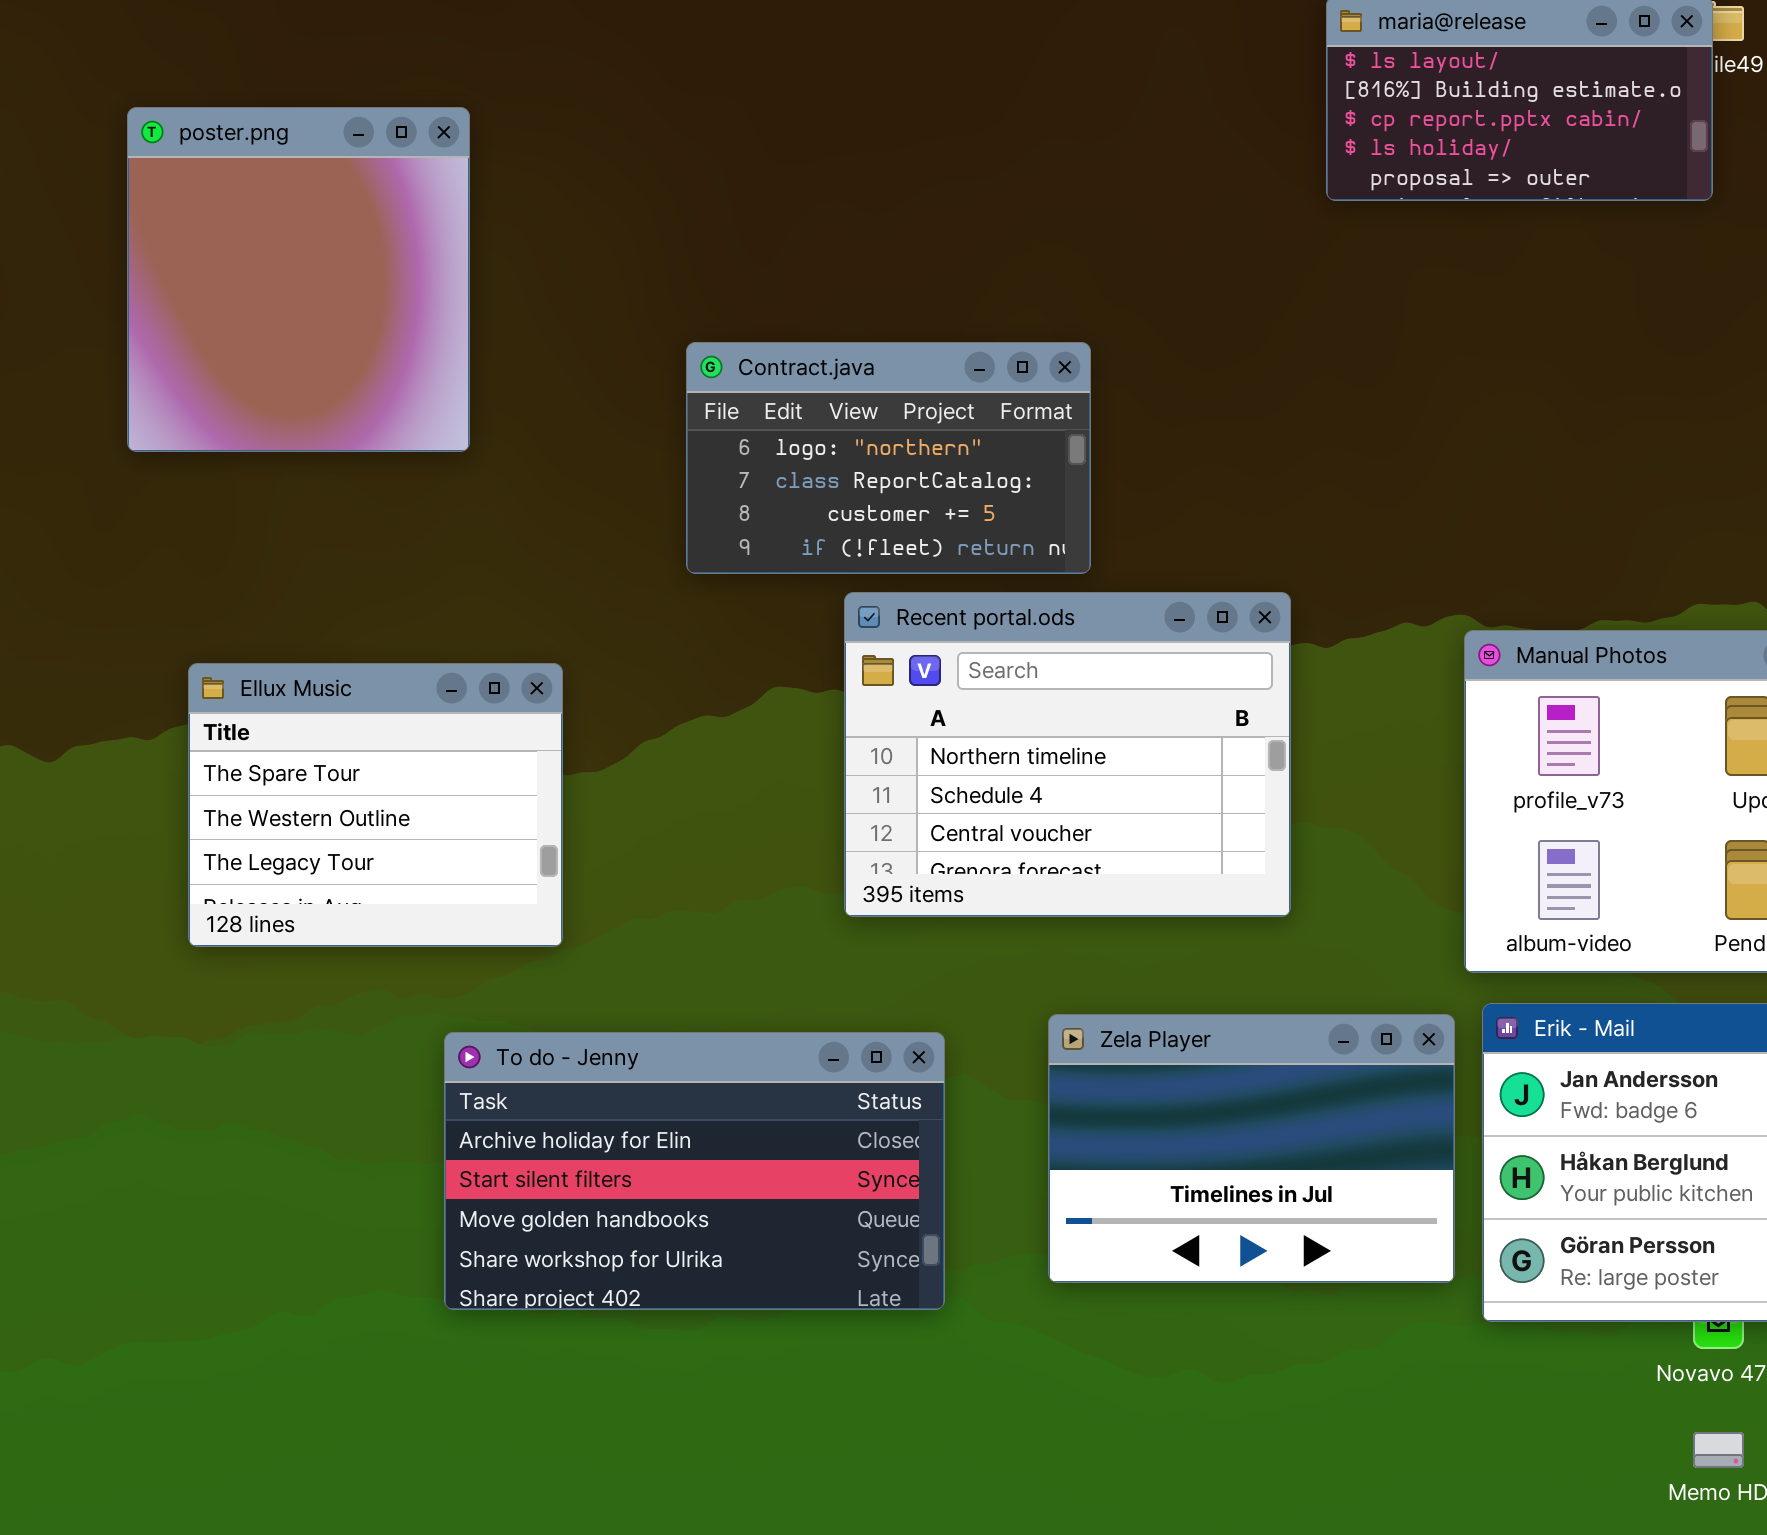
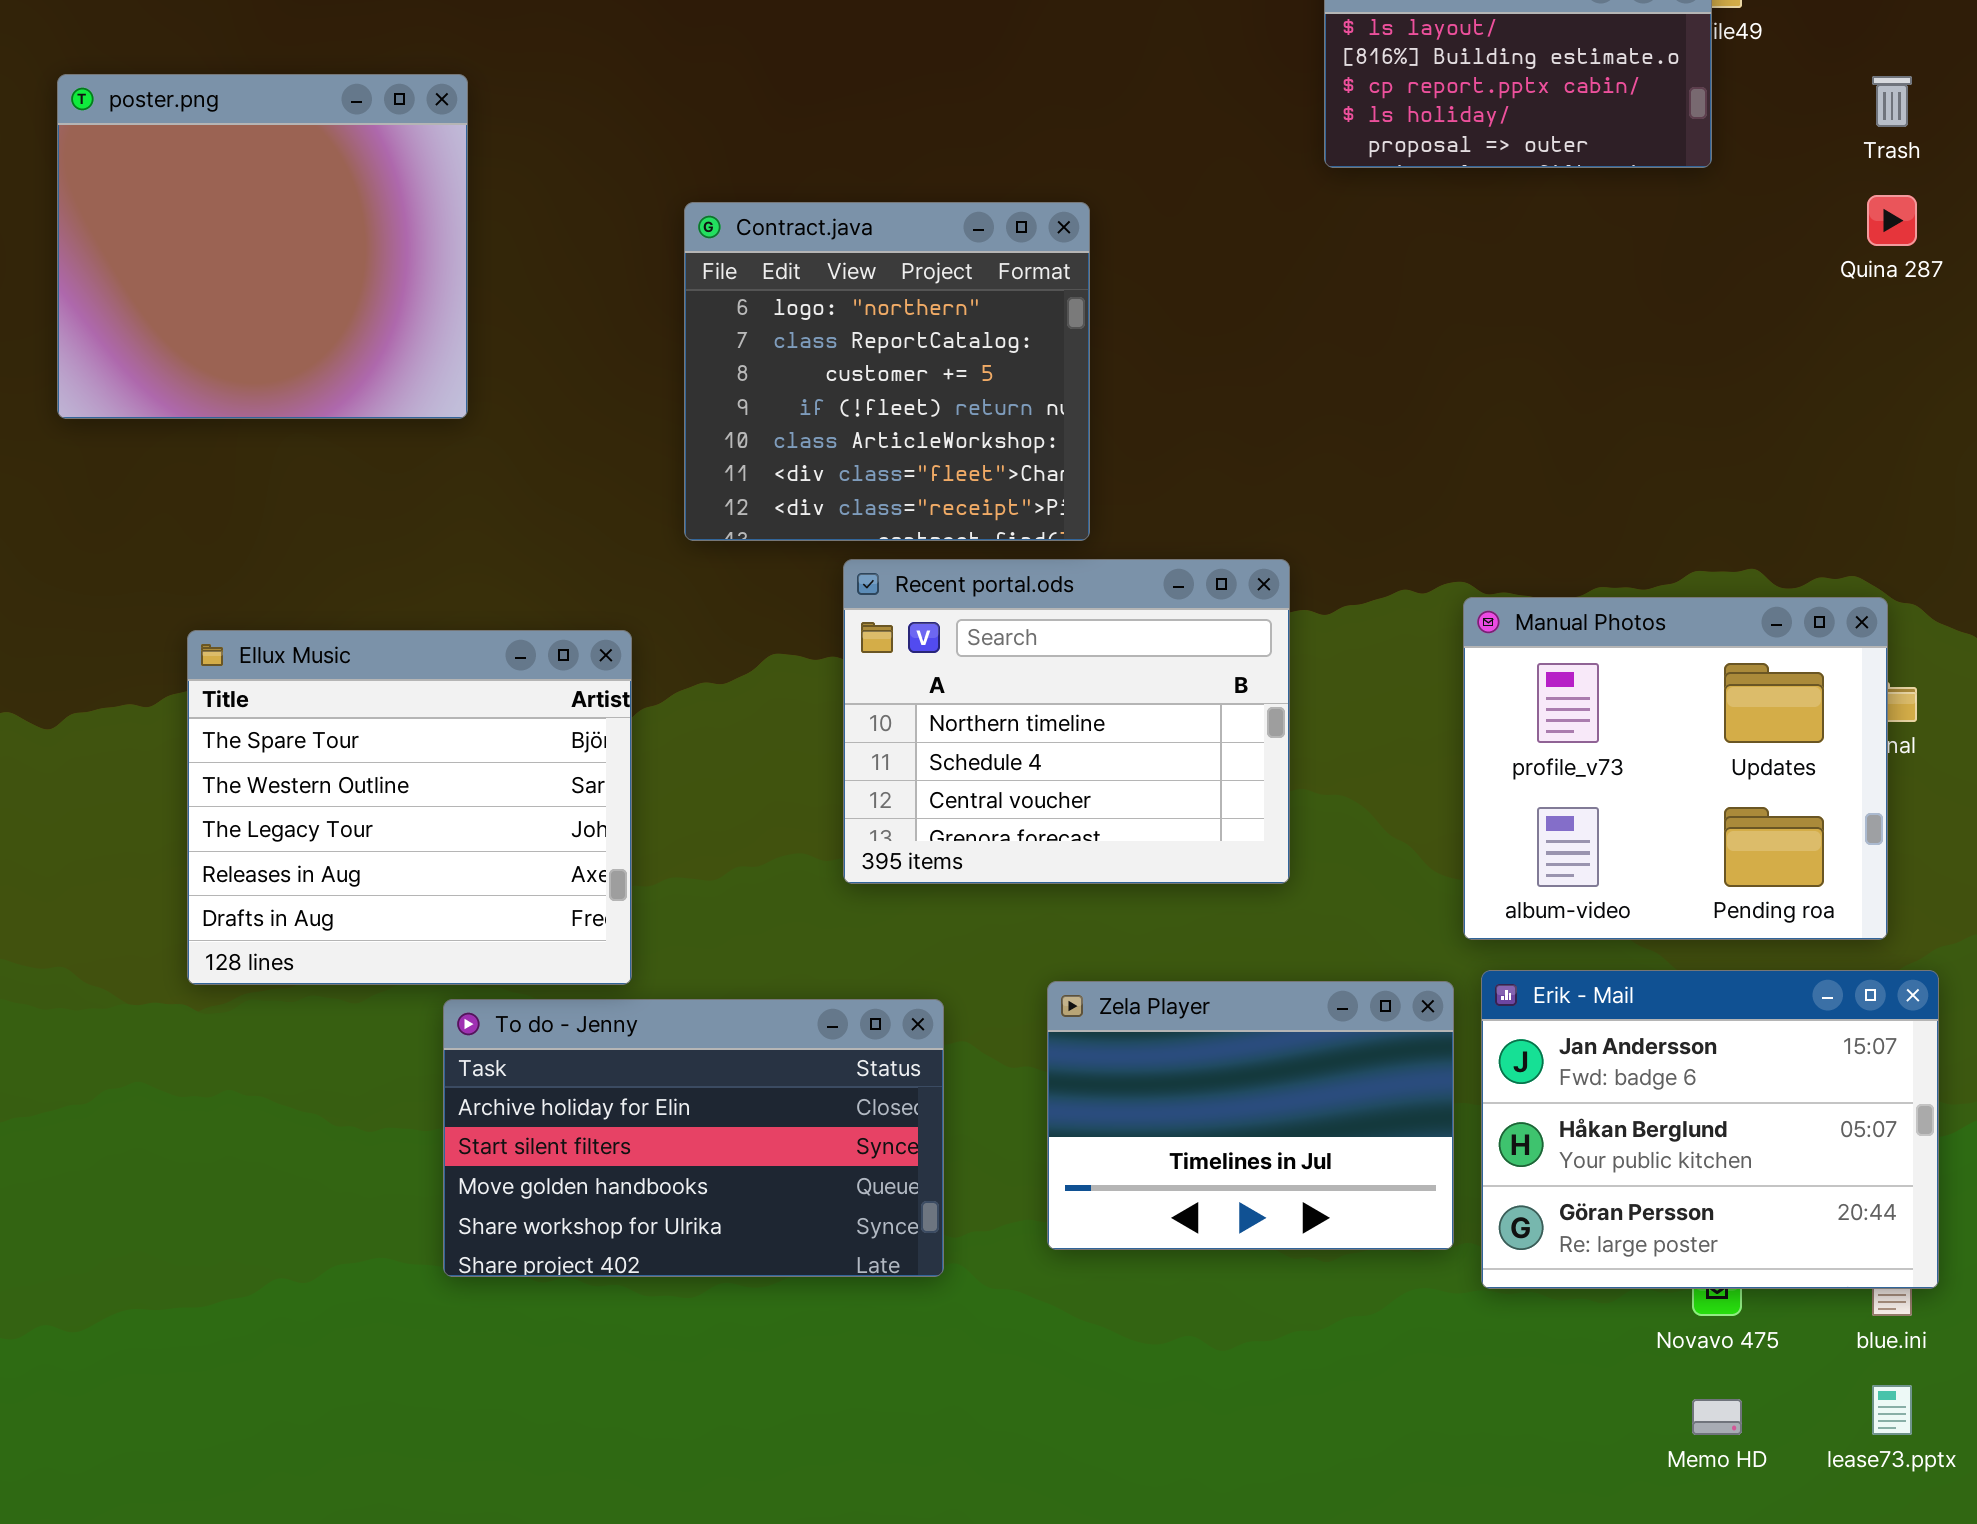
poster.png: [127,107,470,452] -> [57,74,468,419], resized
Contract.java: [686,342,1091,574] -> [684,202,1090,541], resized
Ellux Music: [188,663,563,947] -> [187,630,632,985], resized

